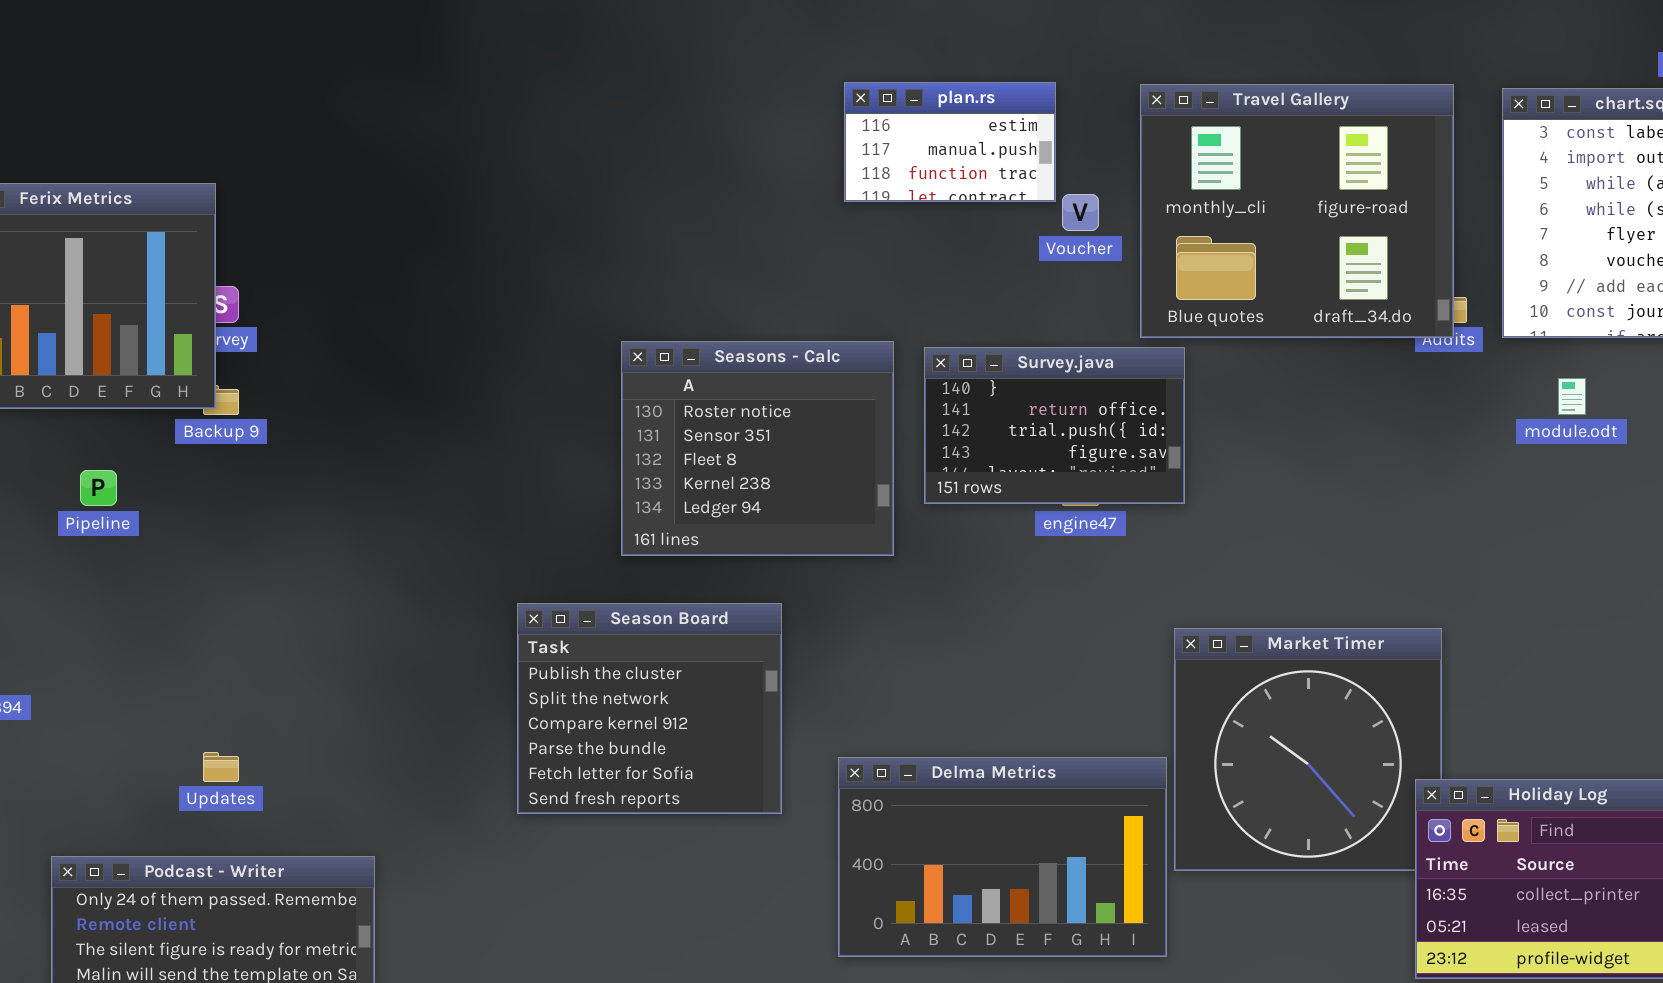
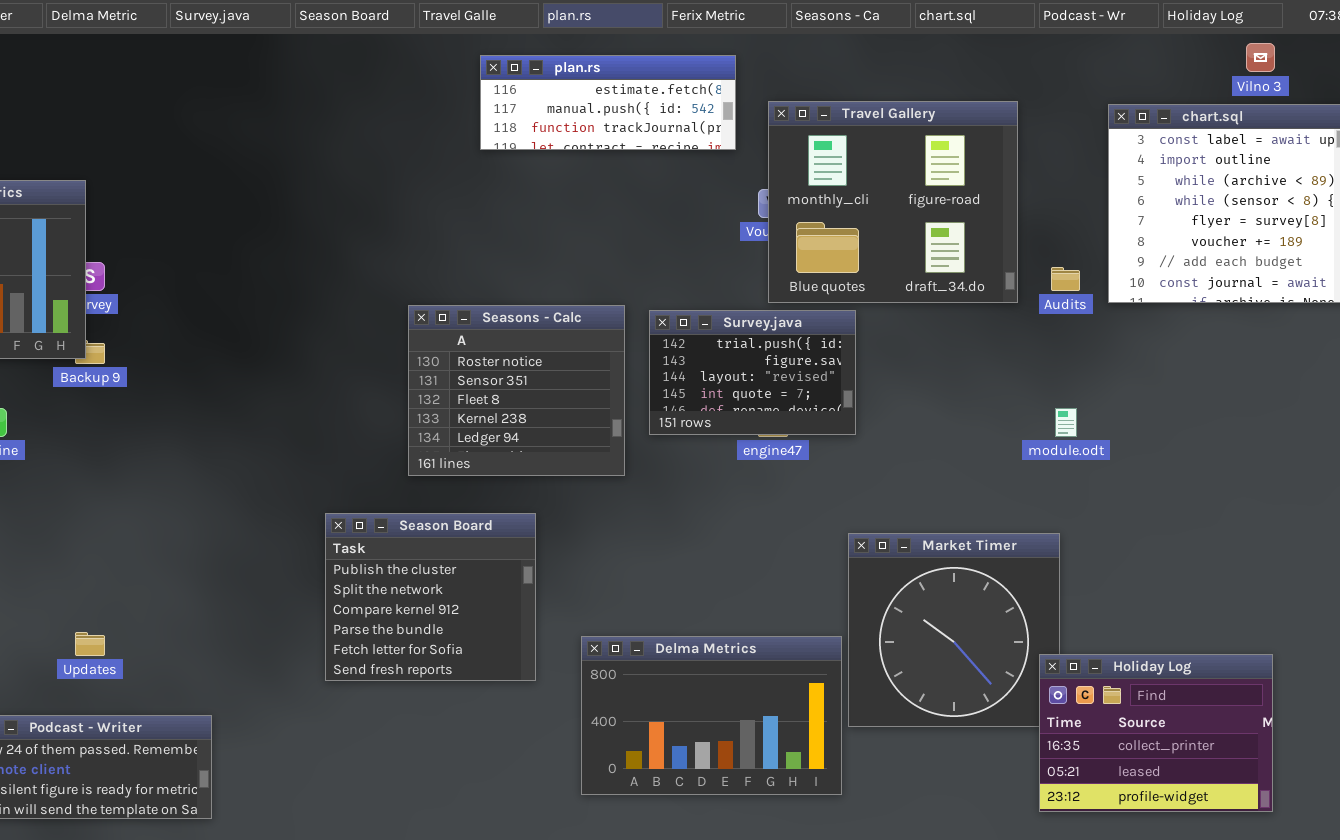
plan.rs: [844,82,1056,202] -> [480,55,736,150], moved, resized
Travel Gallery: [1140,84,1454,338] -> [768,101,1018,303], moved
Survey.java: [924,347,1185,504] -> [649,310,856,435], scrolled down 2 rows
module.odt: [1558,378,1586,415] -> [1055,408,1077,437], moved

